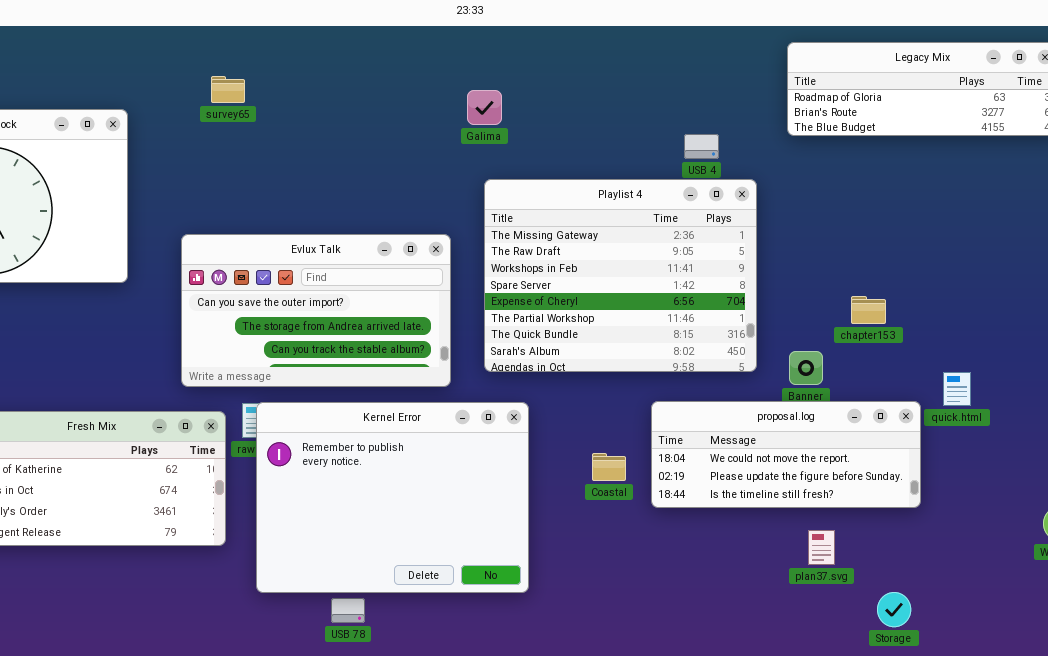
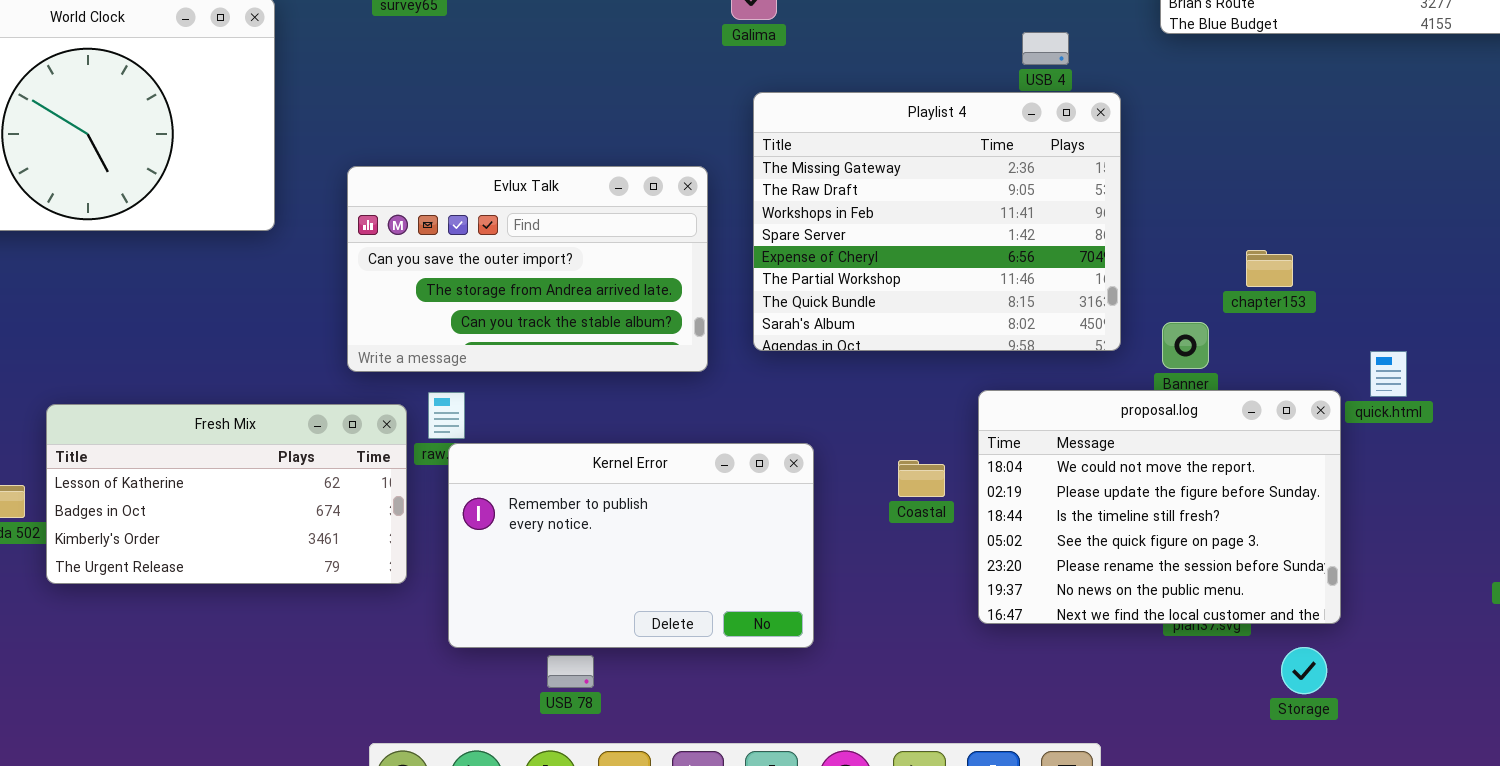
proposal.log: [651,401,921,508] -> [978,390,1341,624], resized
Kernel Error: [256,402,529,593] -> [448,443,814,648], resized

